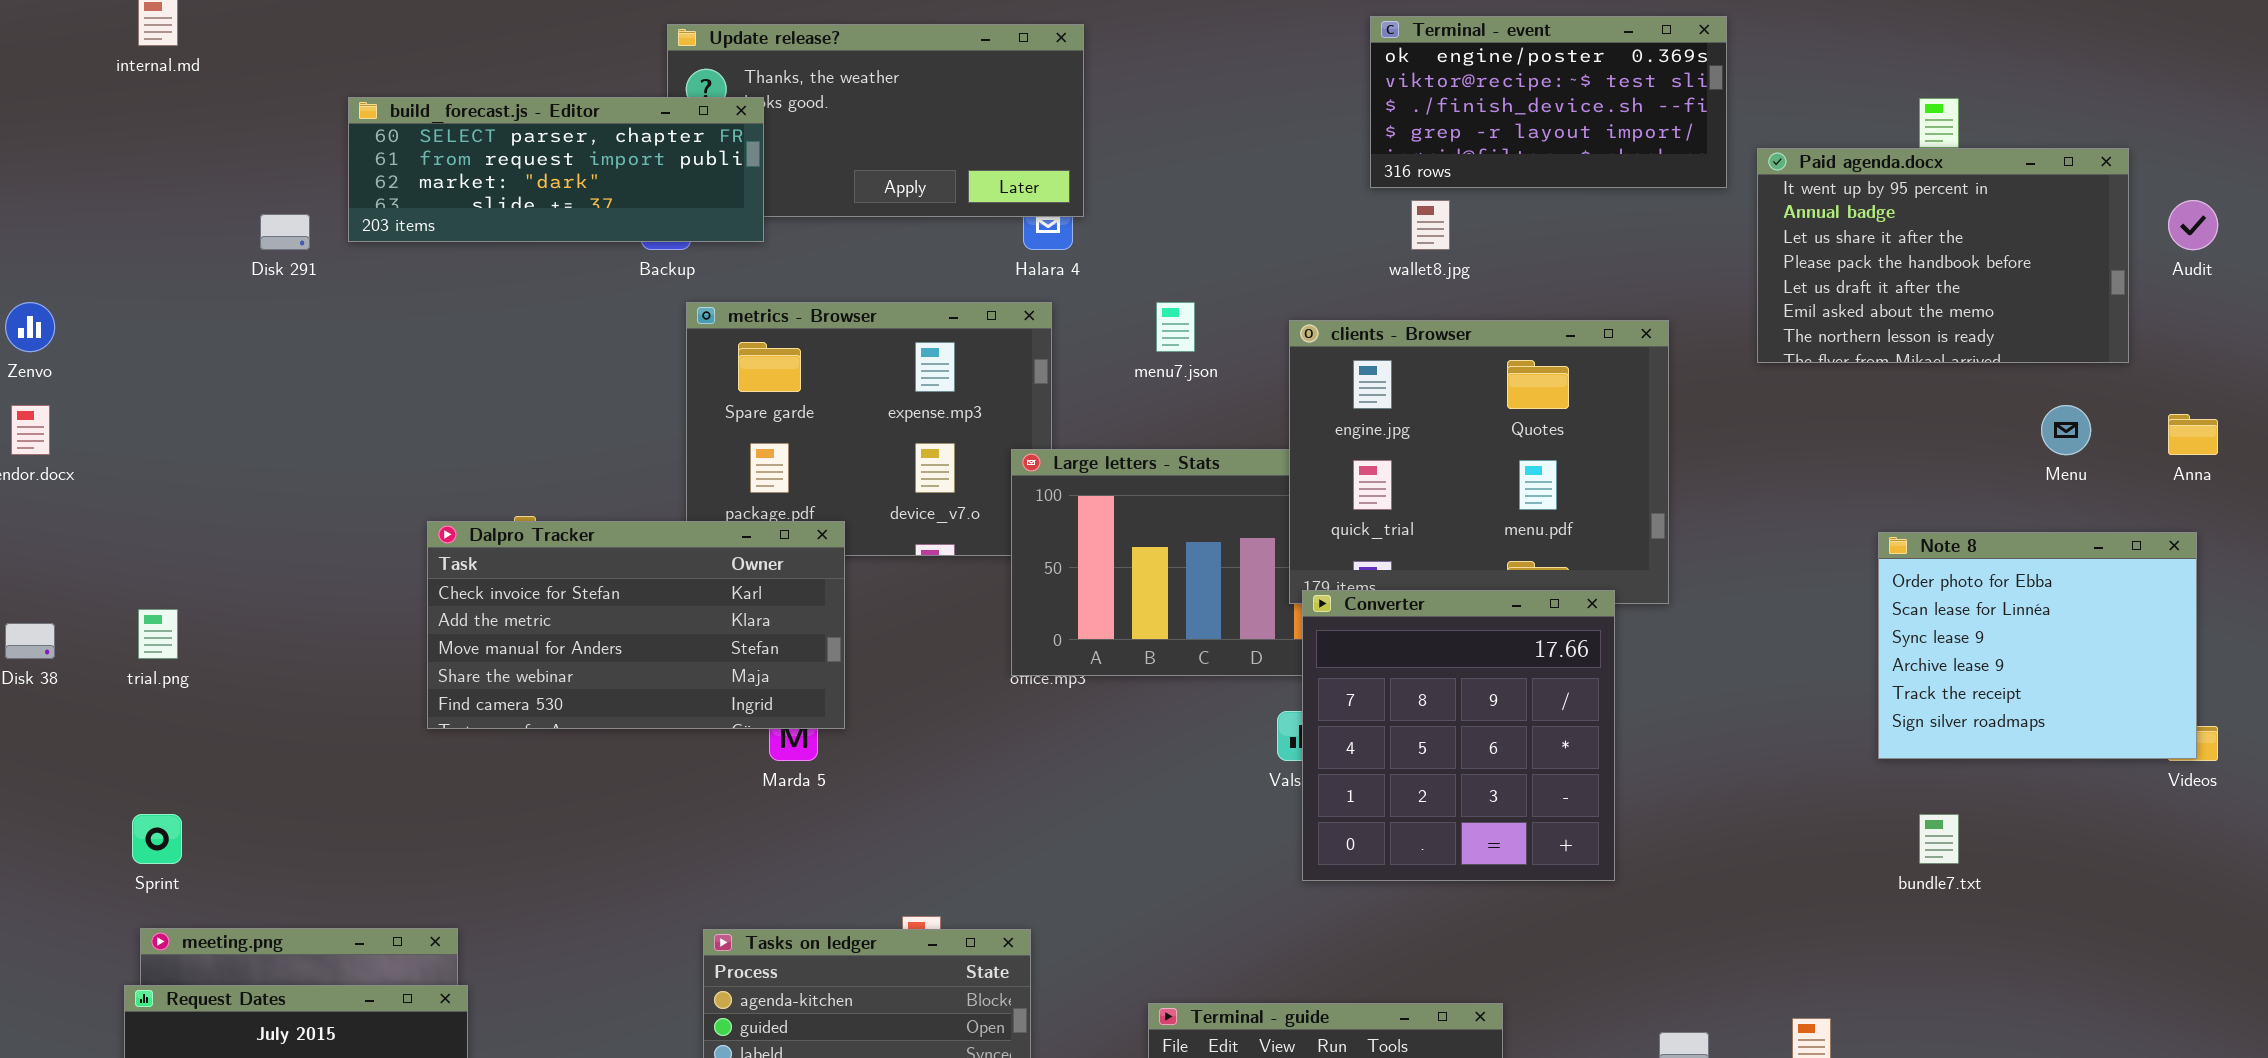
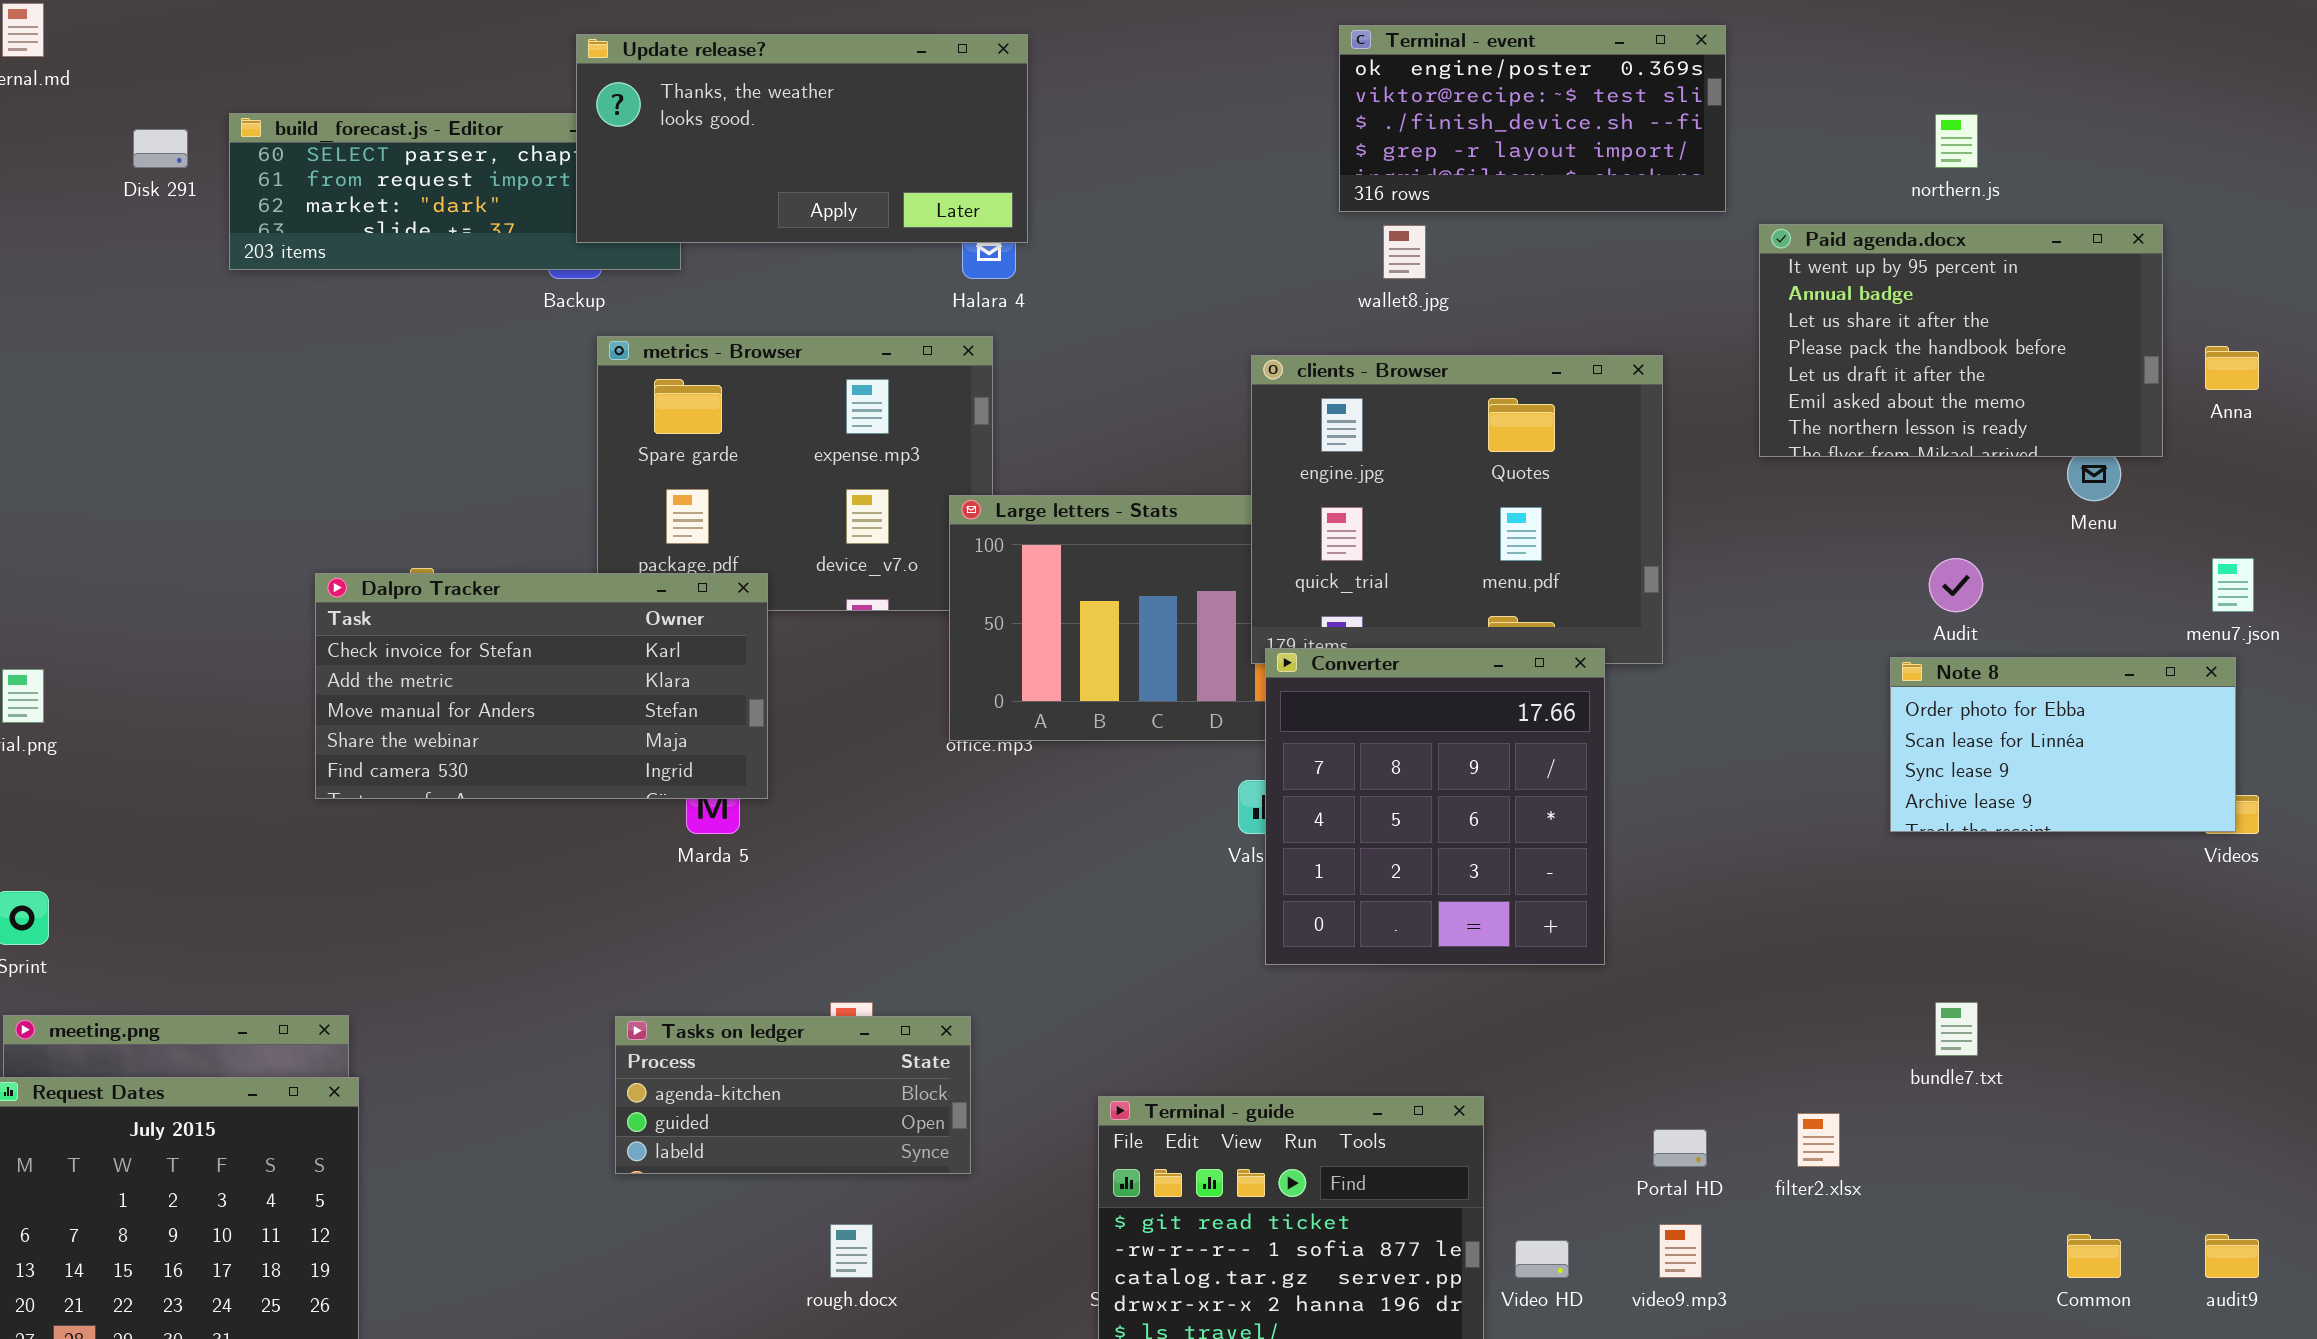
Update release?: [667,24,1084,217] -> [576,34,1028,243], raised
Paid agenda.docx: [1757,148,2129,363] -> [1759,224,2163,457], moved
Audit: [2168,200,2218,250] -> [1929,558,1983,612], moved
Disk 291: [260,214,310,250] -> [133,129,188,168], moved
menu7.json: [1156,302,1195,352] -> [2212,558,2254,612], moved
Anna: [2168,414,2218,455] -> [2205,346,2259,390], moved
Note 8: [1878,532,2197,759] -> [1890,657,2236,832], resized
bundle7.txt: [1919,814,1959,864] -> [1935,1002,1978,1056], moved

